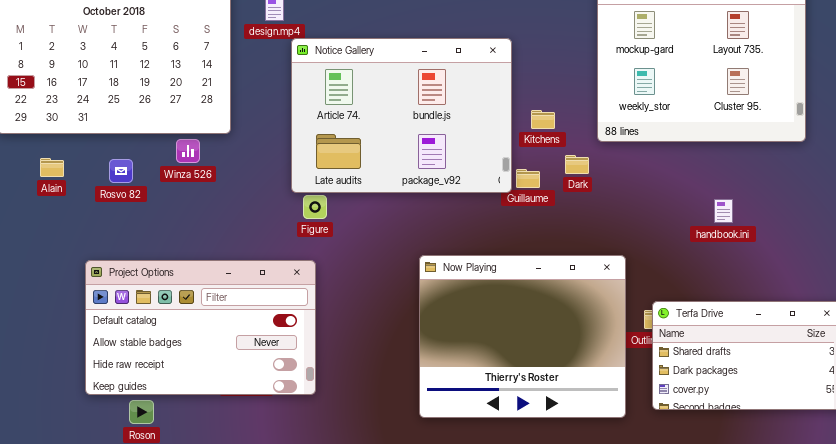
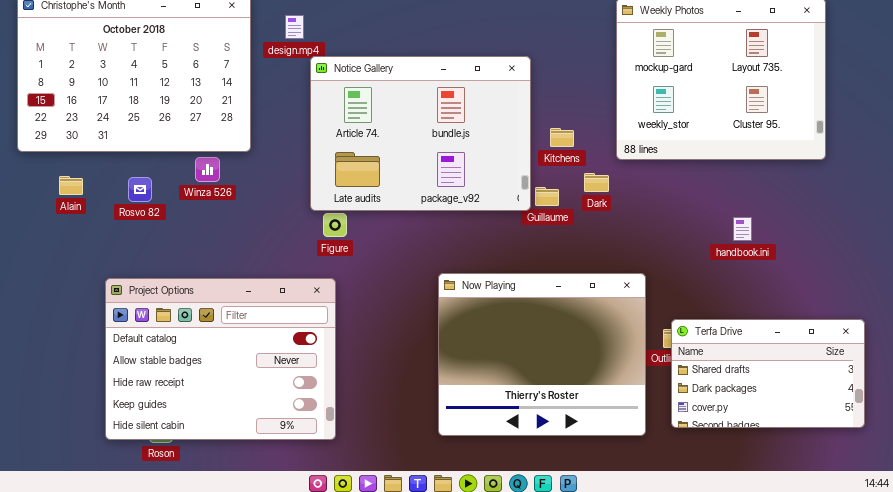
Project Options: [85,260,316,395] -> [105,278,336,440], resized

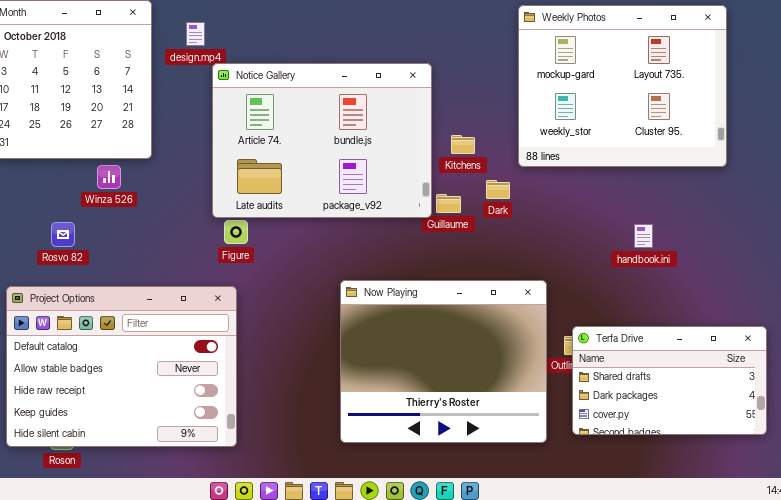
Rosvo 82: [128,177,152,202] -> [51,222,75,247], moved

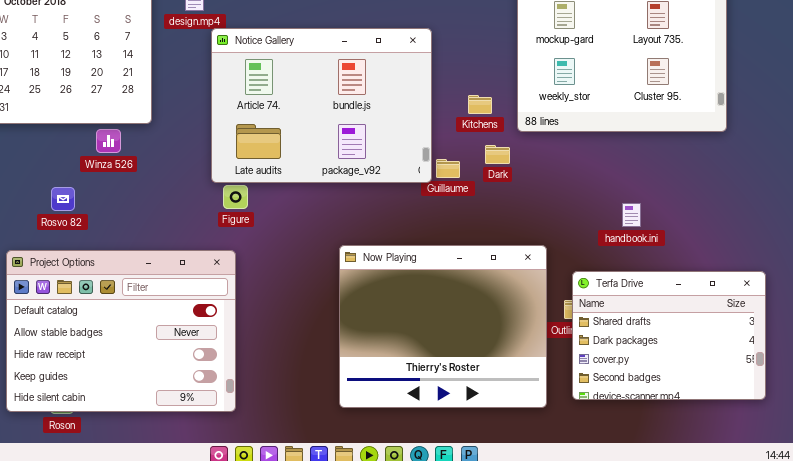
Kitchens: [451,135,475,154] -> [468,95,492,114], moved
handbook.ini: [634,224,653,248] -> [622,203,641,227], moved
Terfa Drive: [572,326,767,435] -> [572,271,766,400], resized

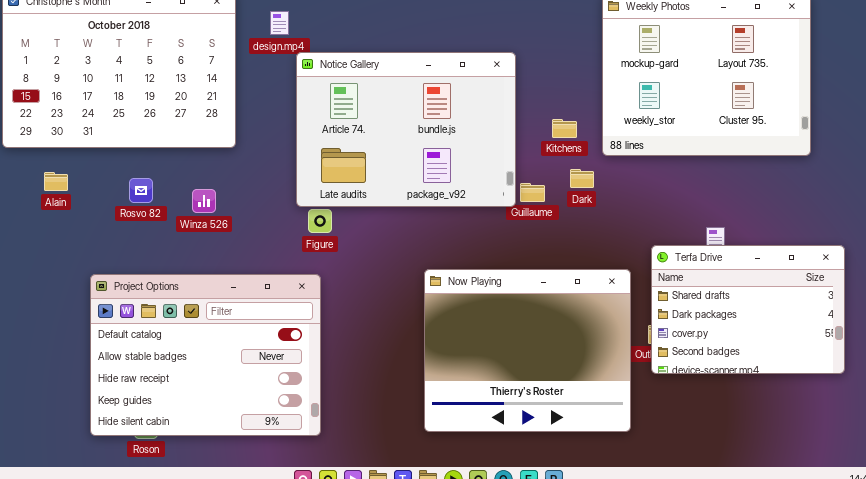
Winza 526: [96,129,121,153] -> [192,189,216,213], moved
Rosvo 82: [51,187,75,211] -> [129,178,153,203], moved
Terfa Drive: [572,271,766,400] -> [651,245,845,374], moved

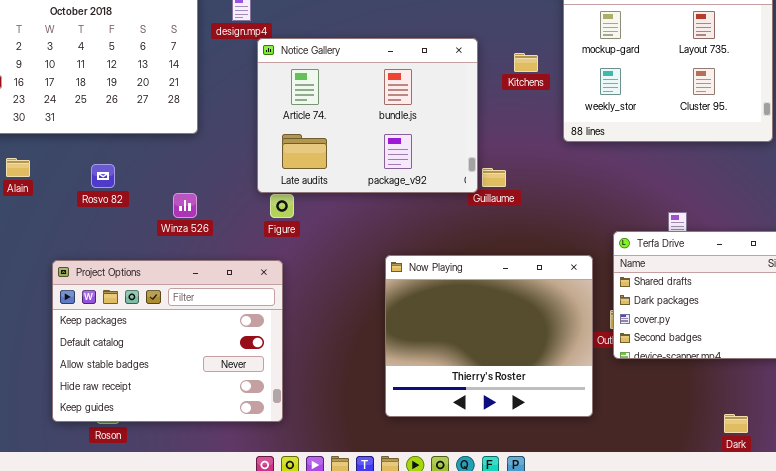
Kitchens: [552,119,577,138] -> [514,53,538,72], moved
Dark: [570,169,594,188] -> [724,414,748,433], moved
Winza 526: [192,189,216,213] -> [173,193,197,218], moved
Project Options: [90,274,321,436] -> [52,260,283,422], scrolled up 1 row

